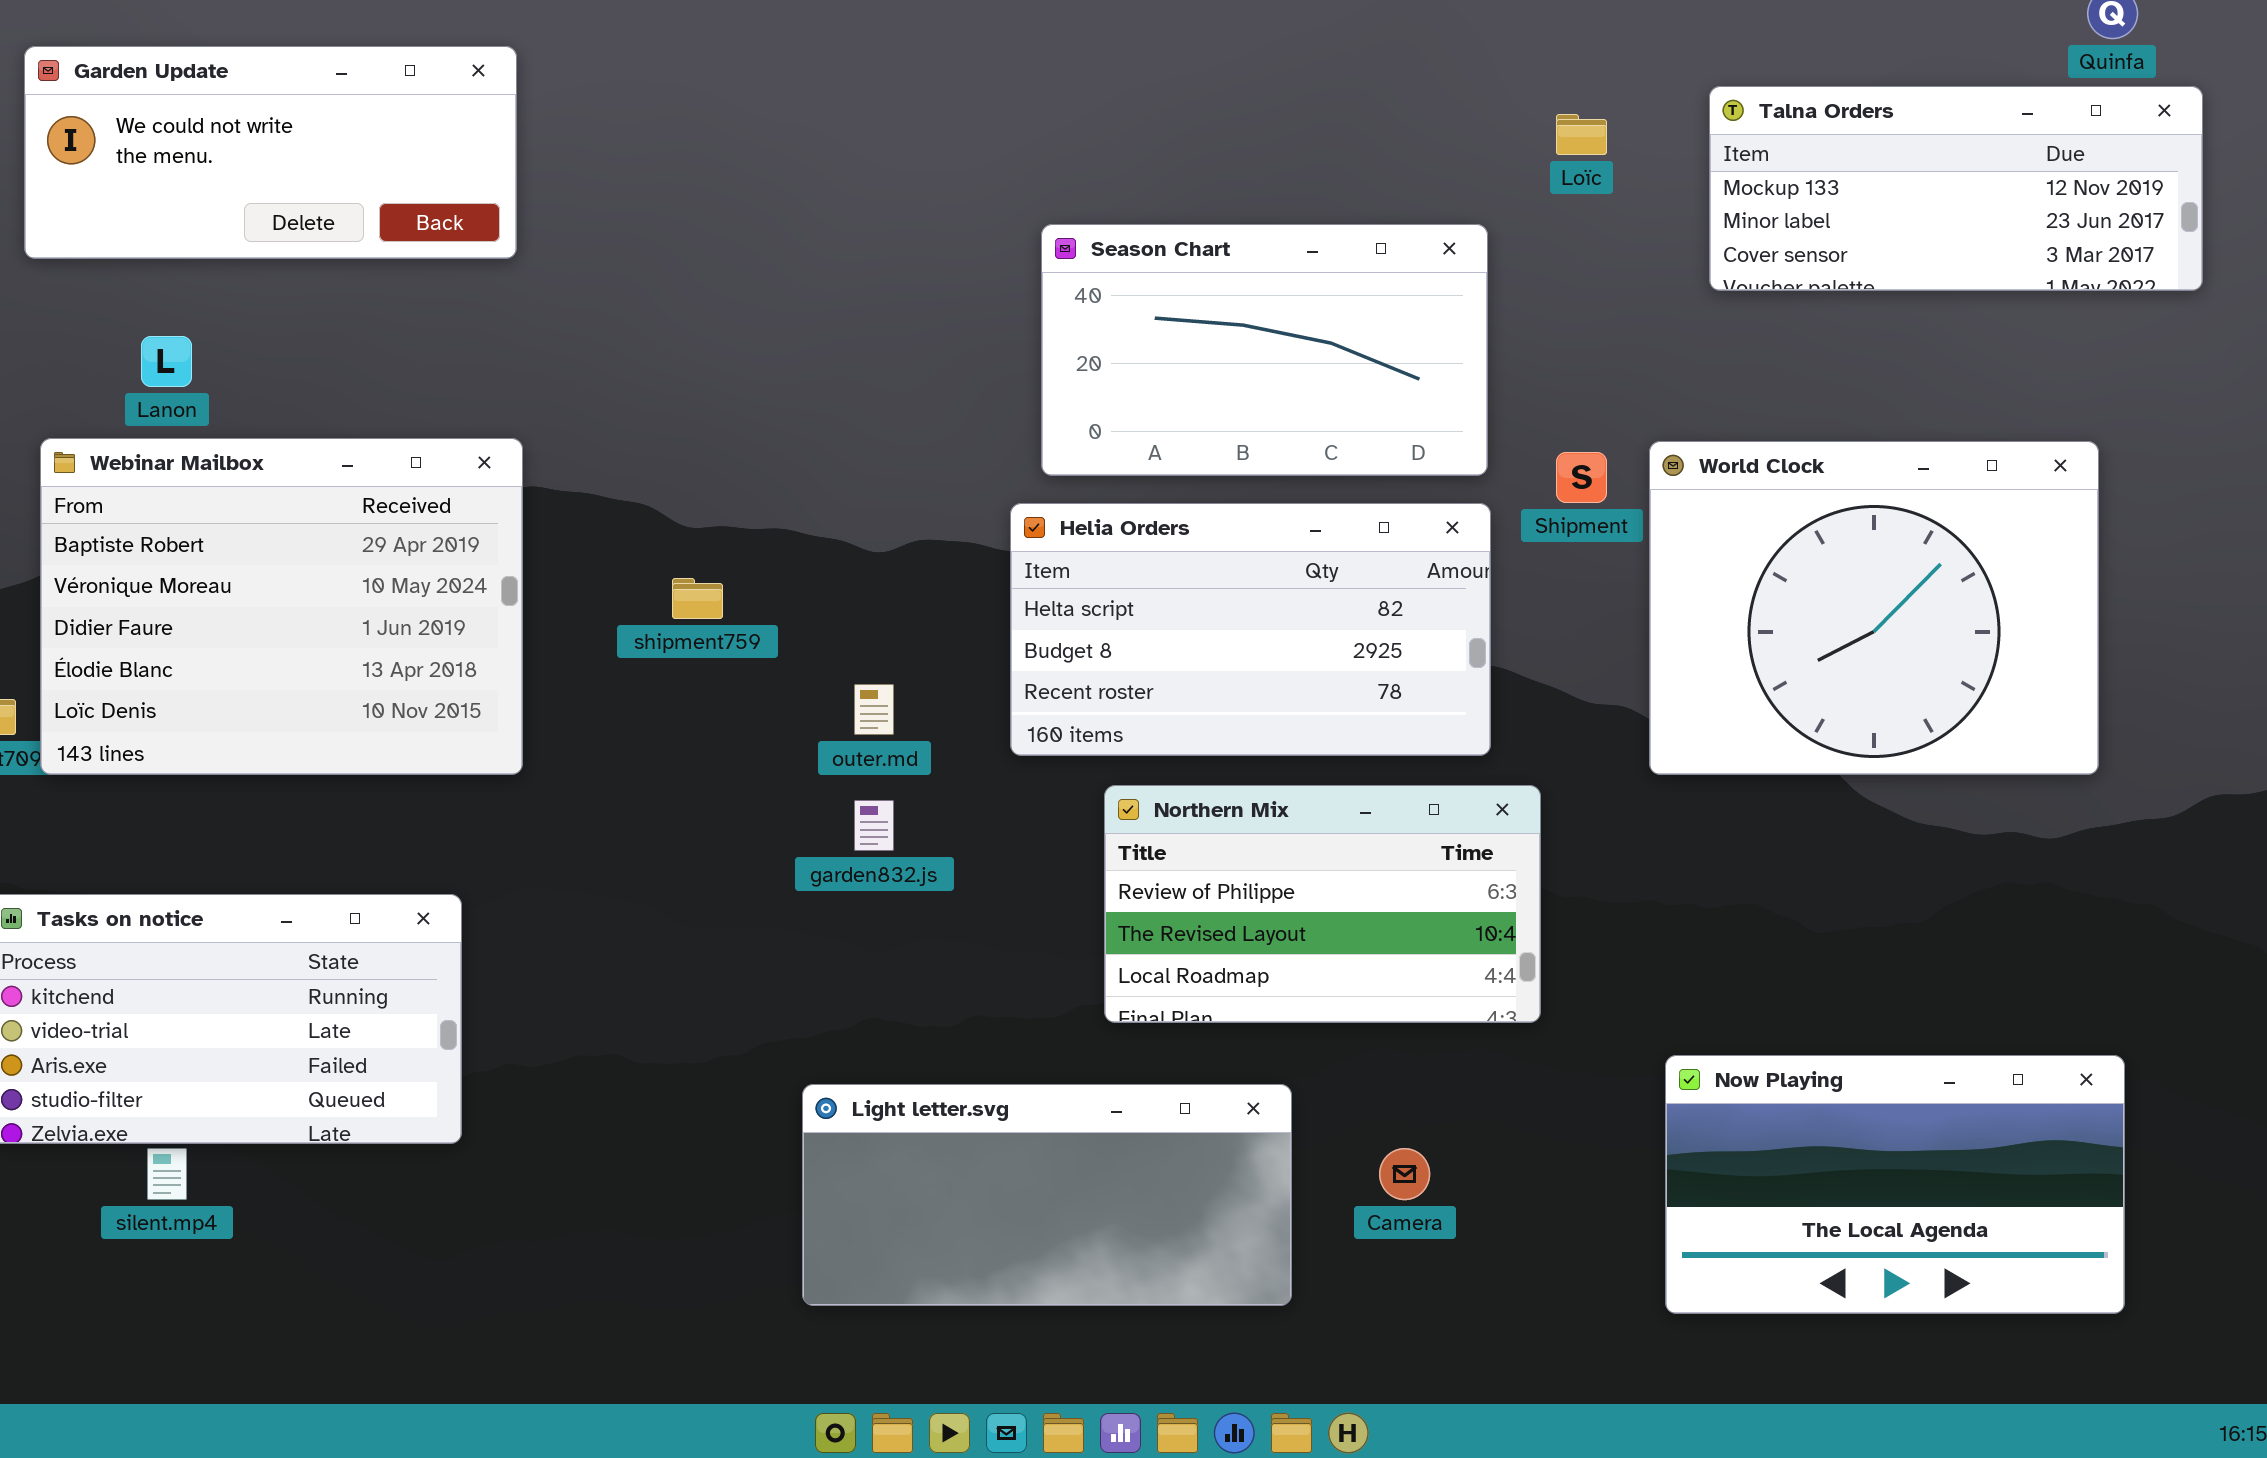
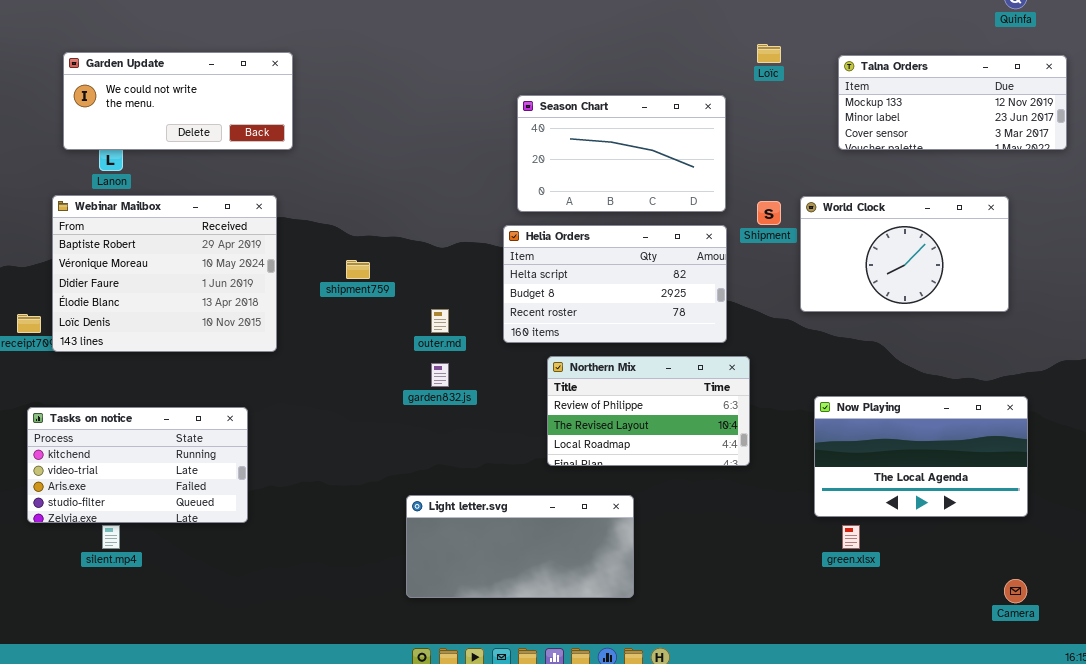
Garden Update: [24,46,517,259] -> [63,52,293,150], moved
Talna Orders: [1709,86,2203,291] -> [838,55,1067,150], moved
World Clock: [1649,441,2099,775] -> [800,196,1009,312], resized
Now Playing: [1665,1055,2125,1314] -> [814,396,1028,517], moved
Camera: [1379,1148,1430,1200] -> [1004,579,1027,603], moved

